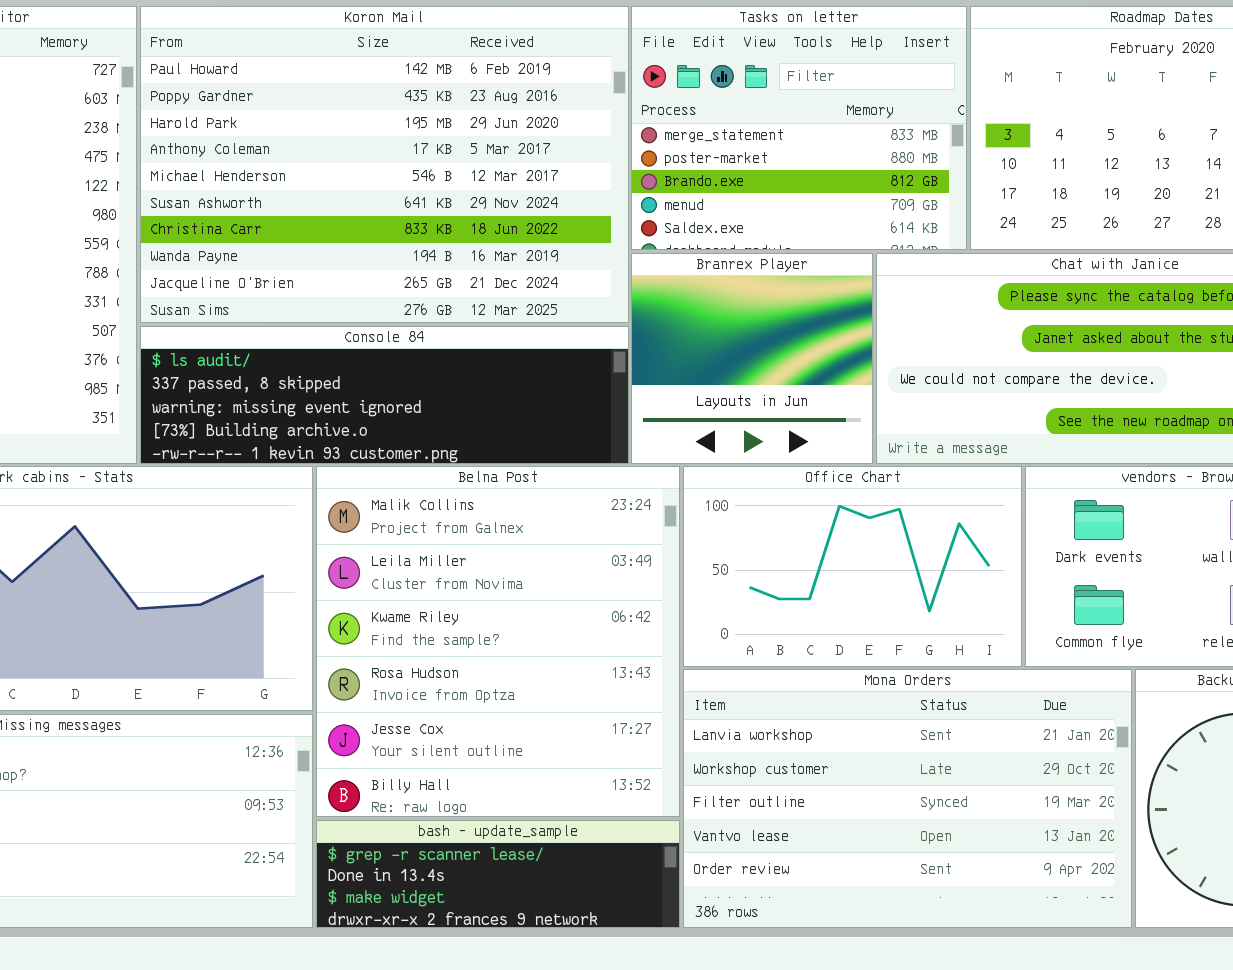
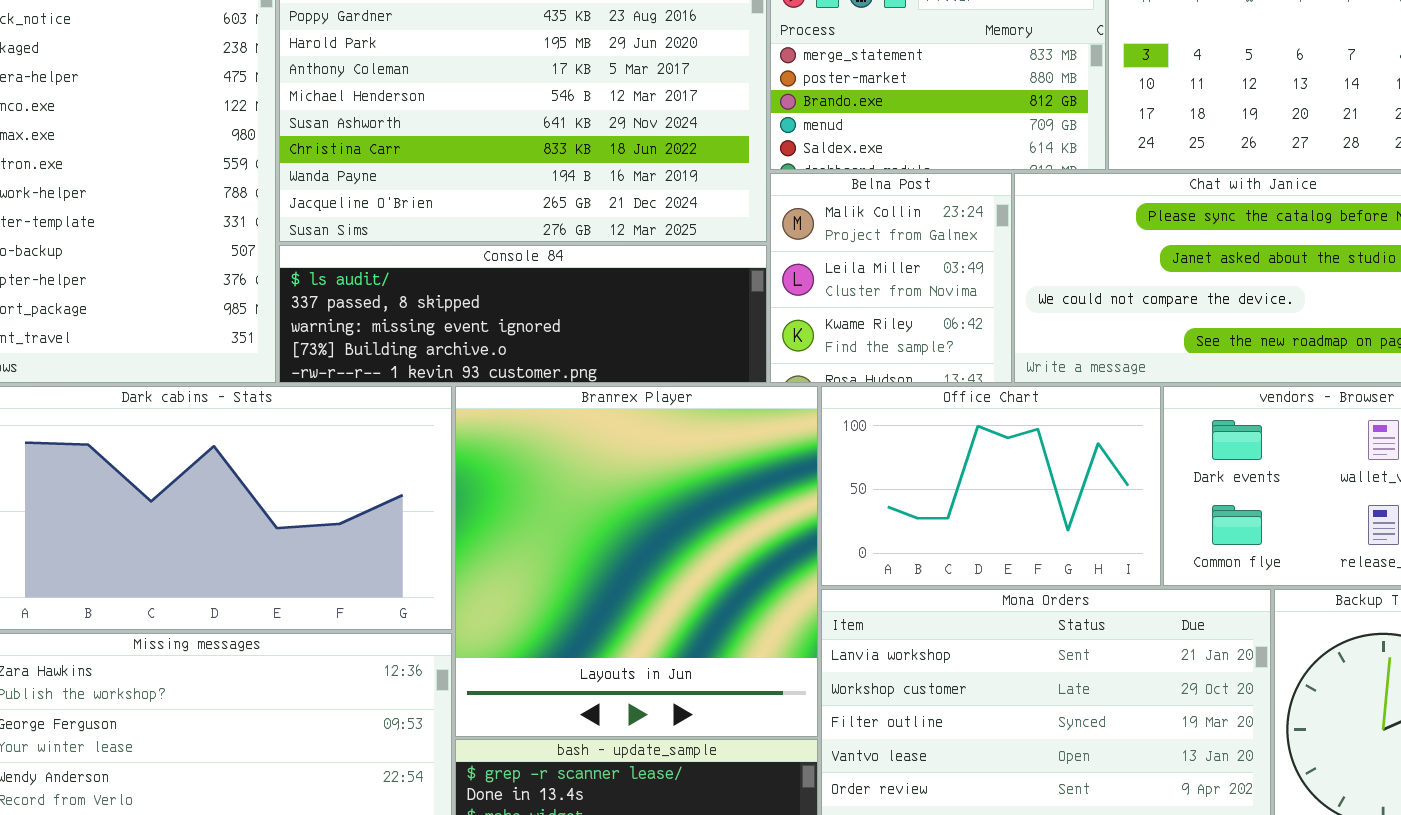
Branrex Player: [631,253,873,464] -> [455,386,818,737], moved, resized
Belna Post: [316,466,680,817] -> [770,173,1012,383], moved, resized

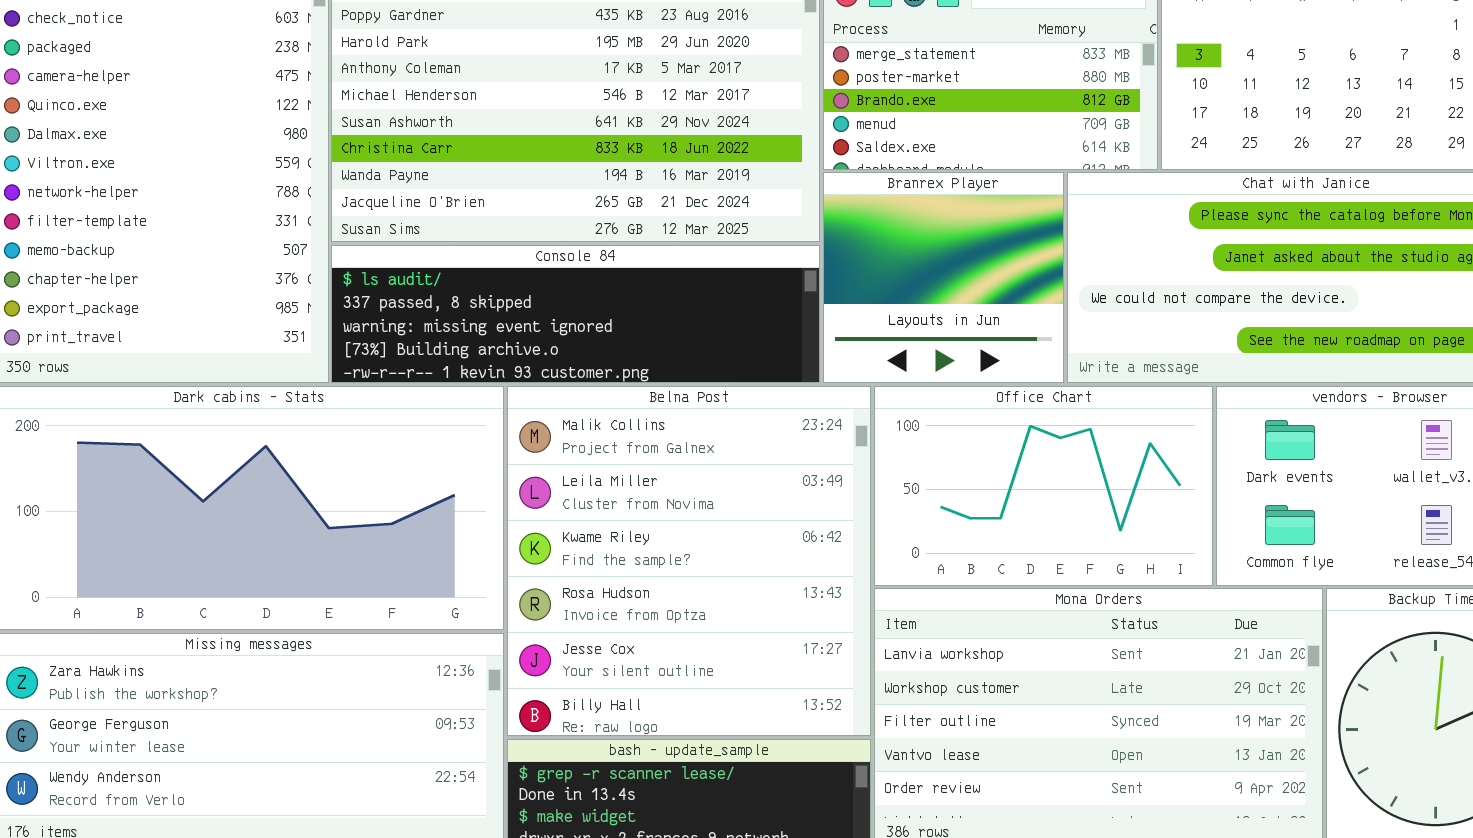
Belna Post: [770,173,1012,383] -> [507,386,871,736], moved, resized
Branrex Player: [455,386,818,737] -> [823,172,1064,383], moved, resized

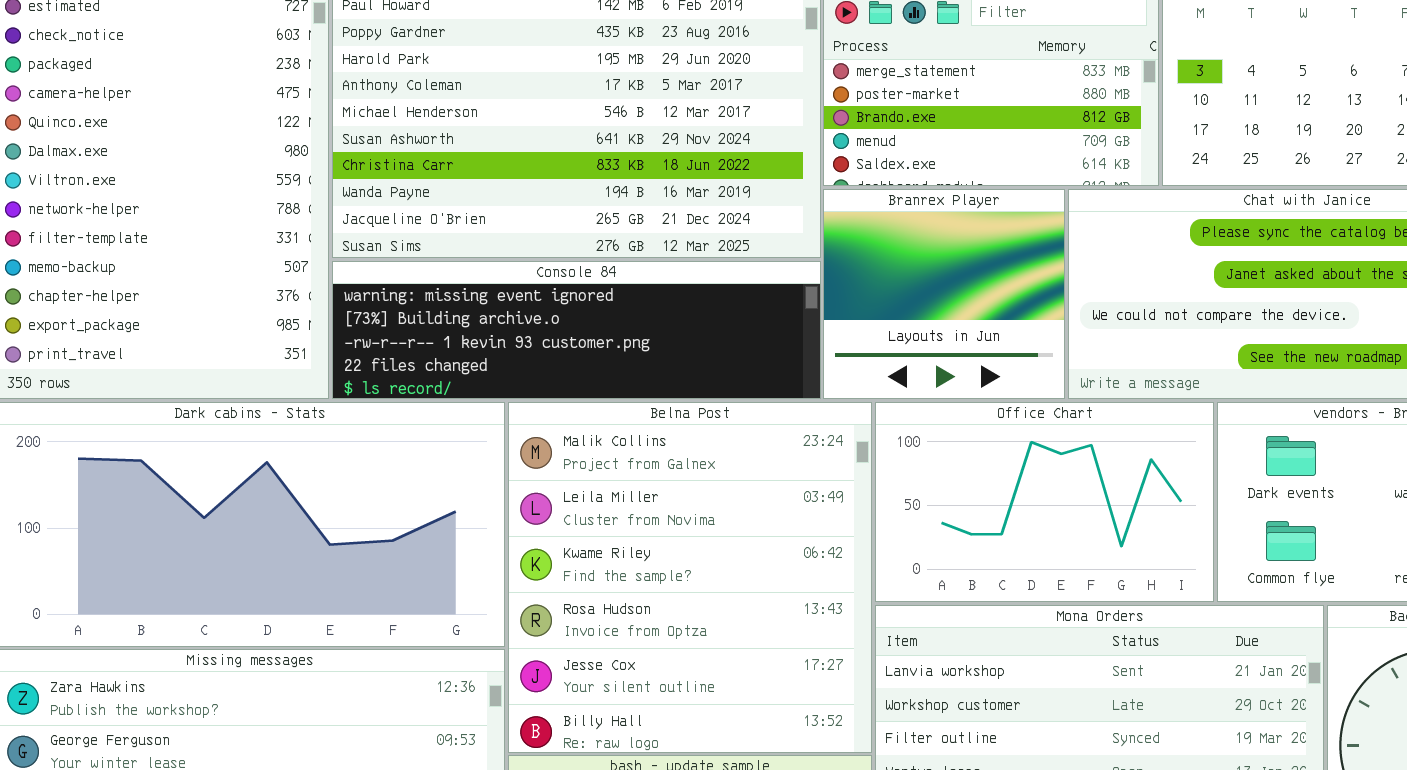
Console 84: [331,245,820,383] -> [332,261,821,399], scrolled down 2 rows

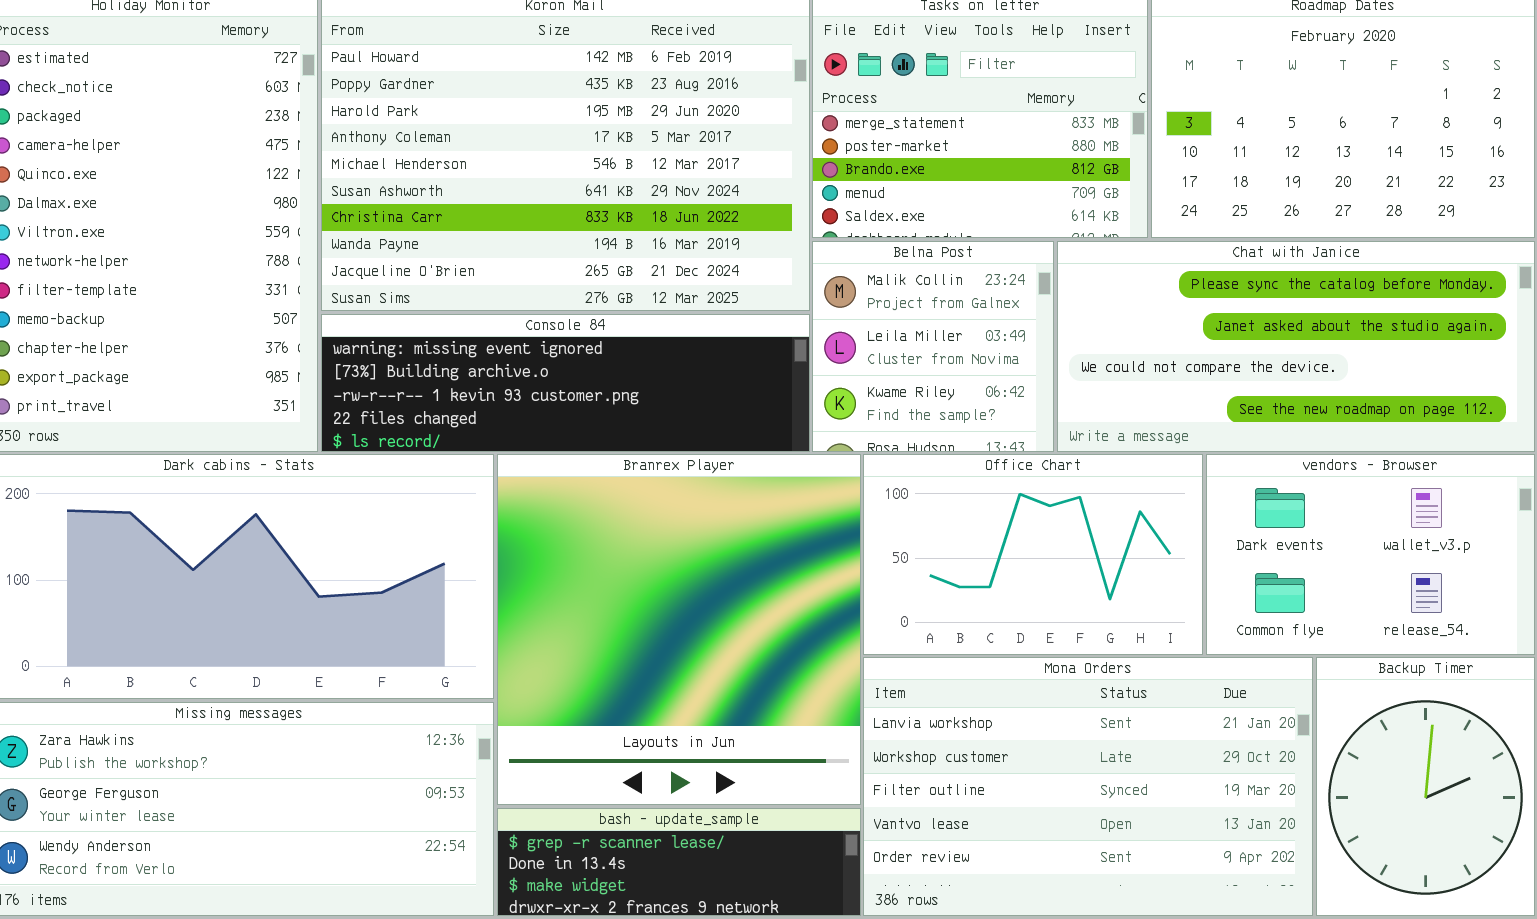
Branrex Player: [823,189,1065,399] -> [497,454,861,805], moved, resized
Belna Post: [508,402,872,753] -> [812,241,1054,452], moved, resized

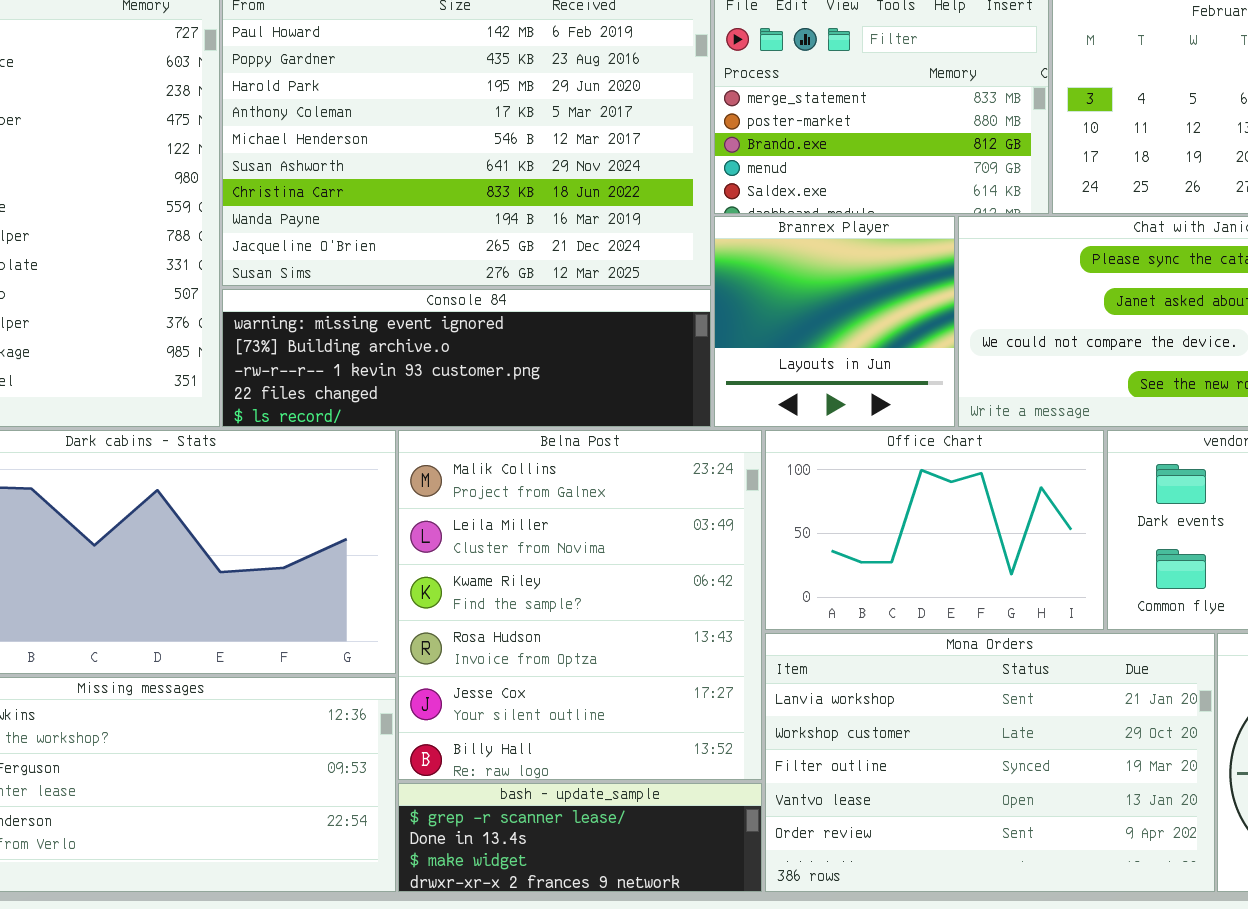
Belna Post: [812,241,1054,452] -> [398,430,762,780], moved, resized
Branrex Player: [497,454,861,805] -> [714,216,955,427], moved, resized

